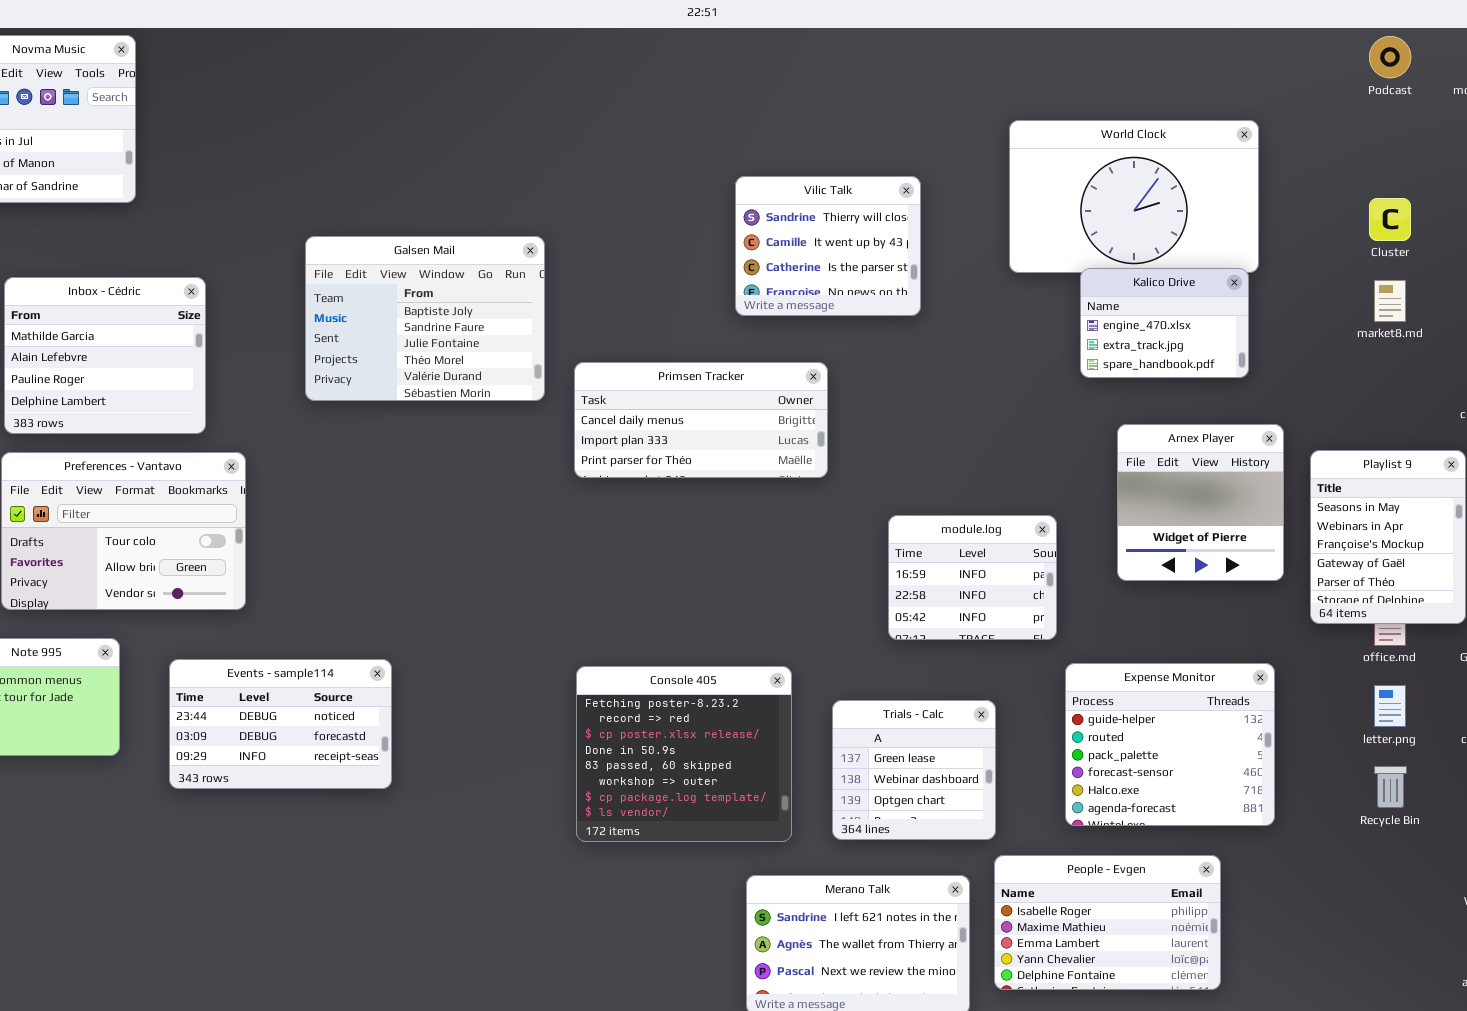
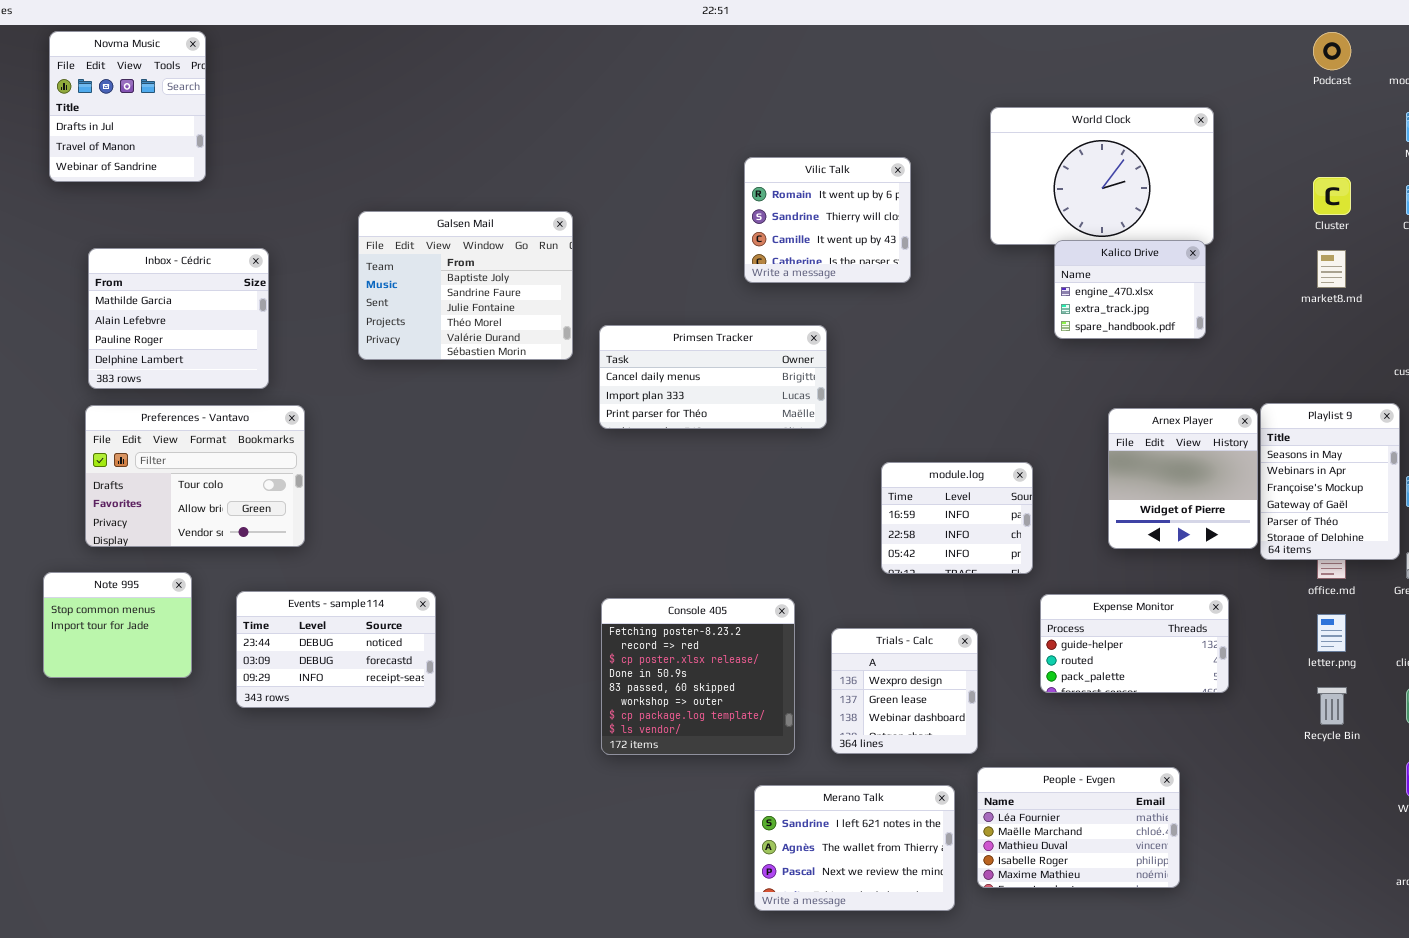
Vilic Talk: [735,176,921,316] -> [744,157,911,283], scrolled up 1 row
Arnex Player: [1117,424,1284,581] -> [1108,408,1258,549], moved
Expense Monitor: [1065,663,1275,826] -> [1040,594,1229,693], resized
Trials - Calc: [832,700,996,840] -> [831,628,978,754], scrolled up 1 row
People - Evgen: [994,855,1221,990] -> [977,767,1180,888], scrolled up 3 rows

